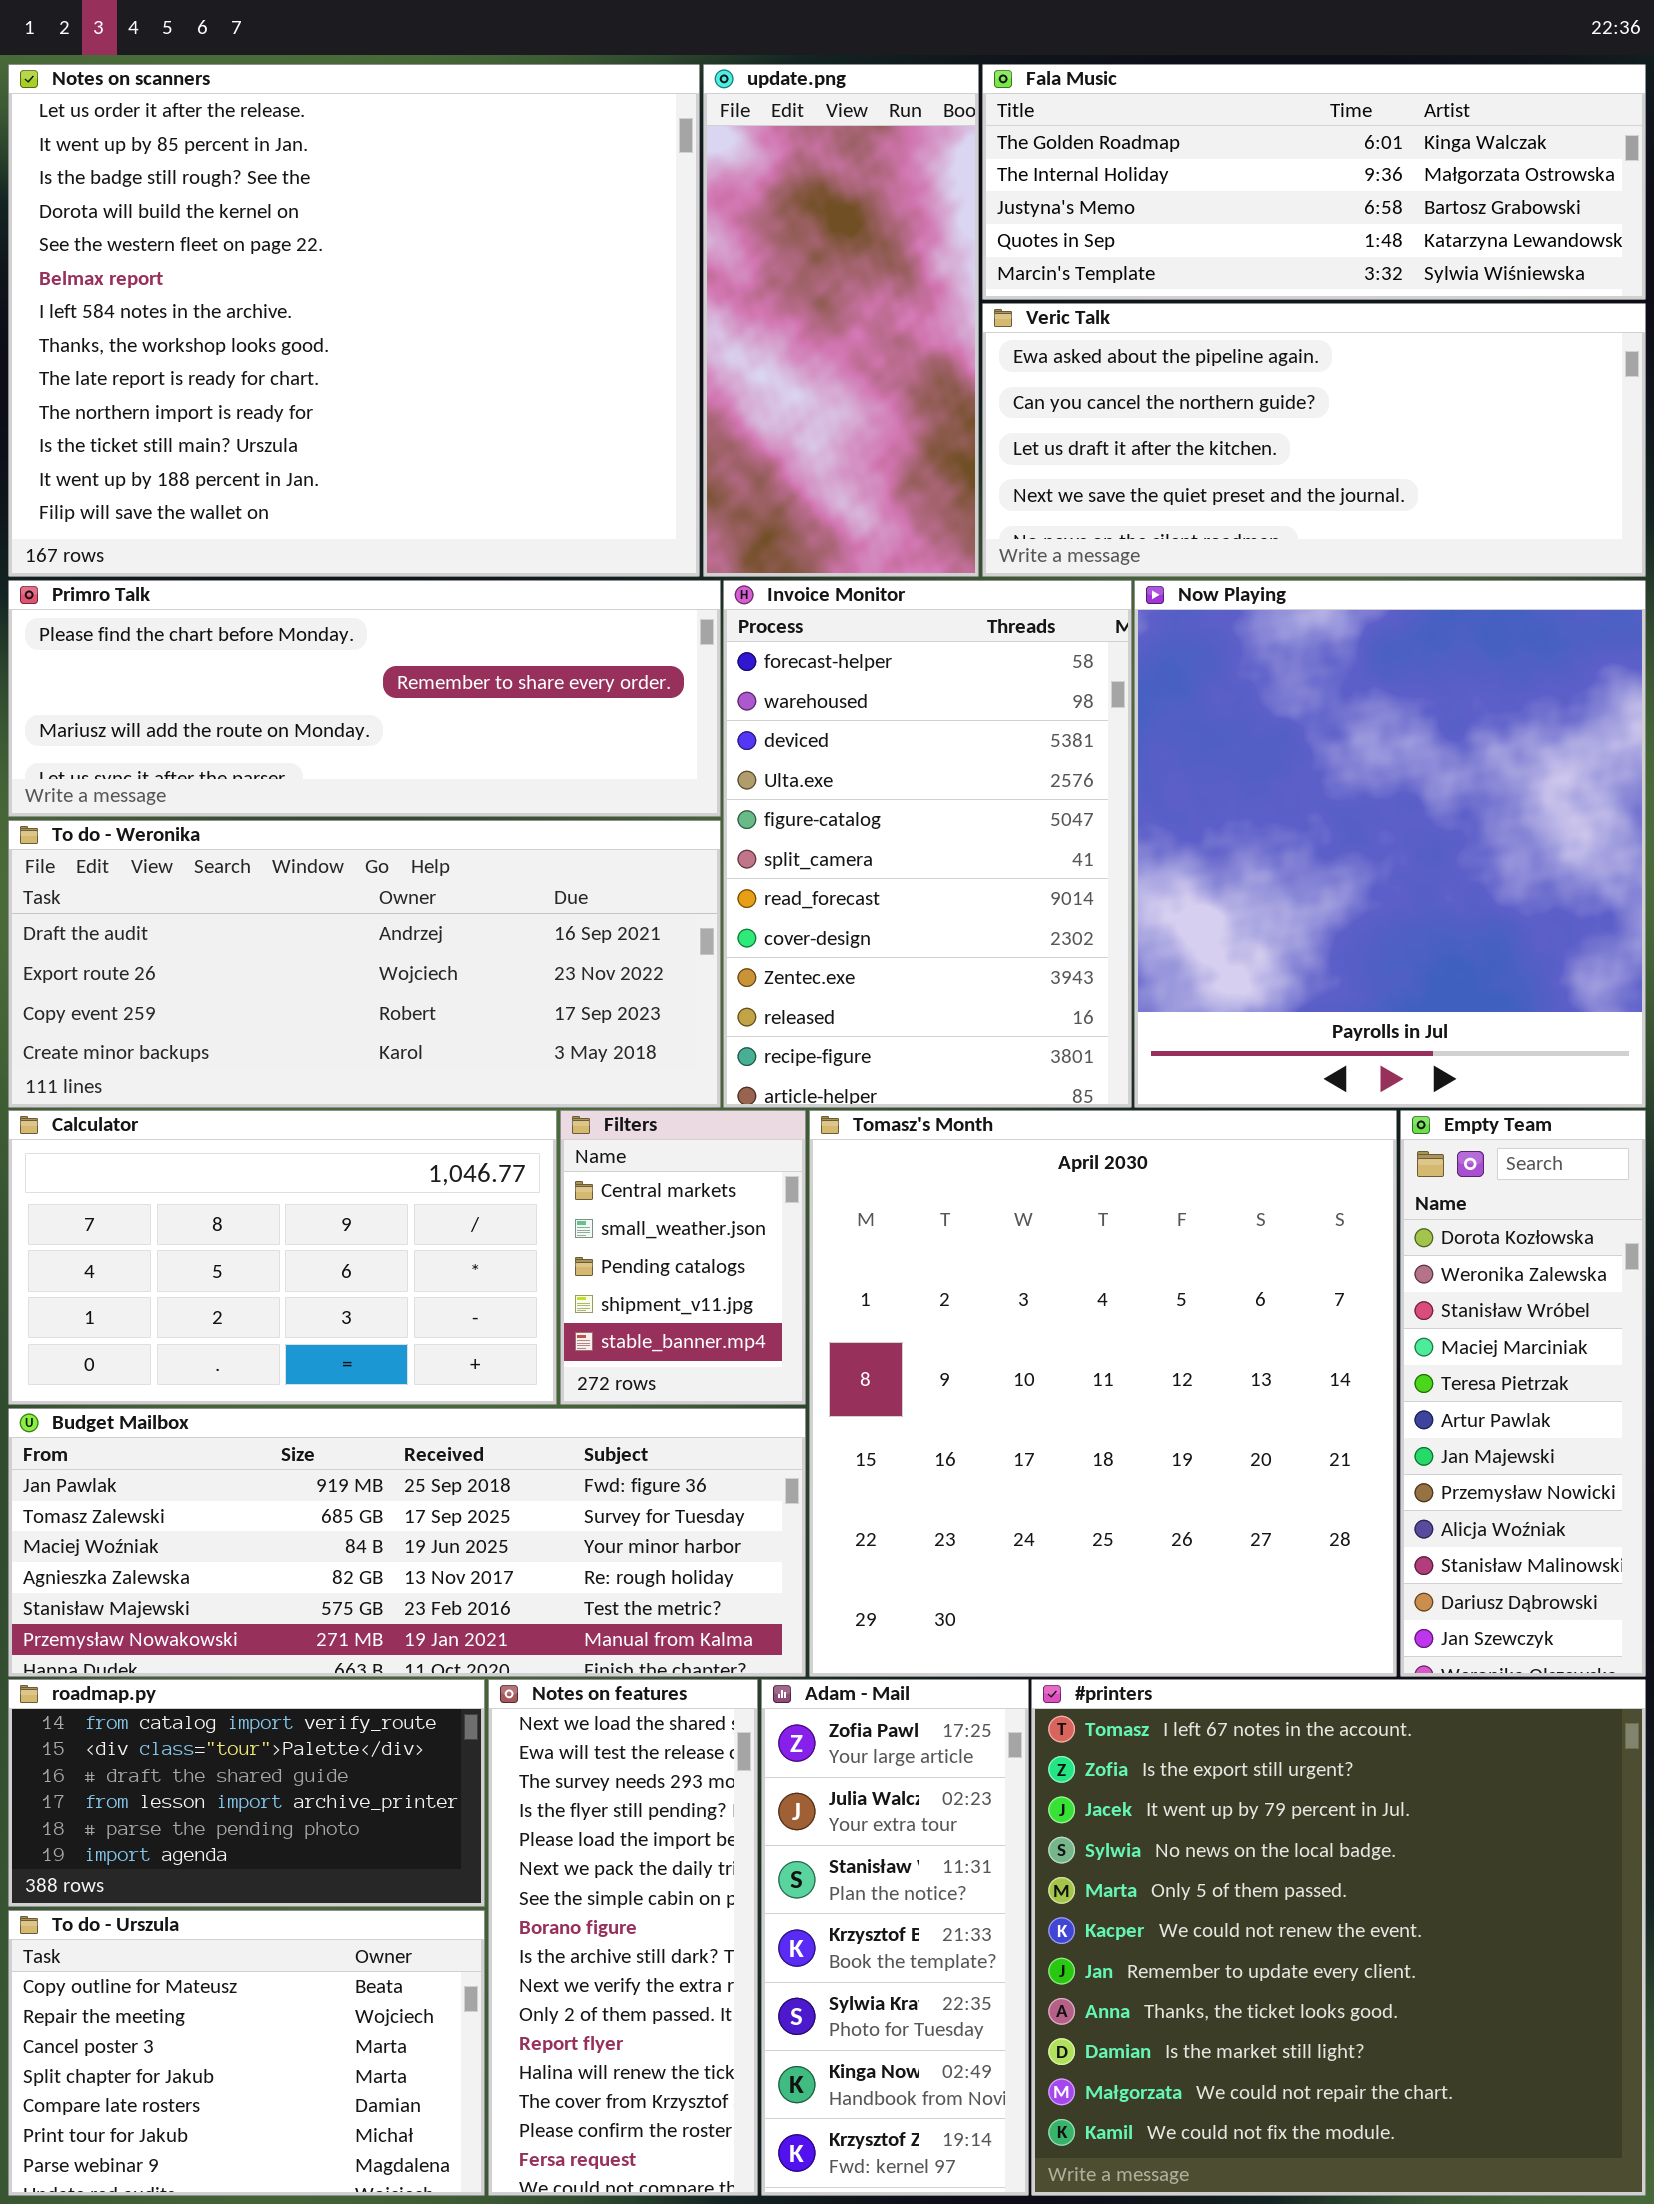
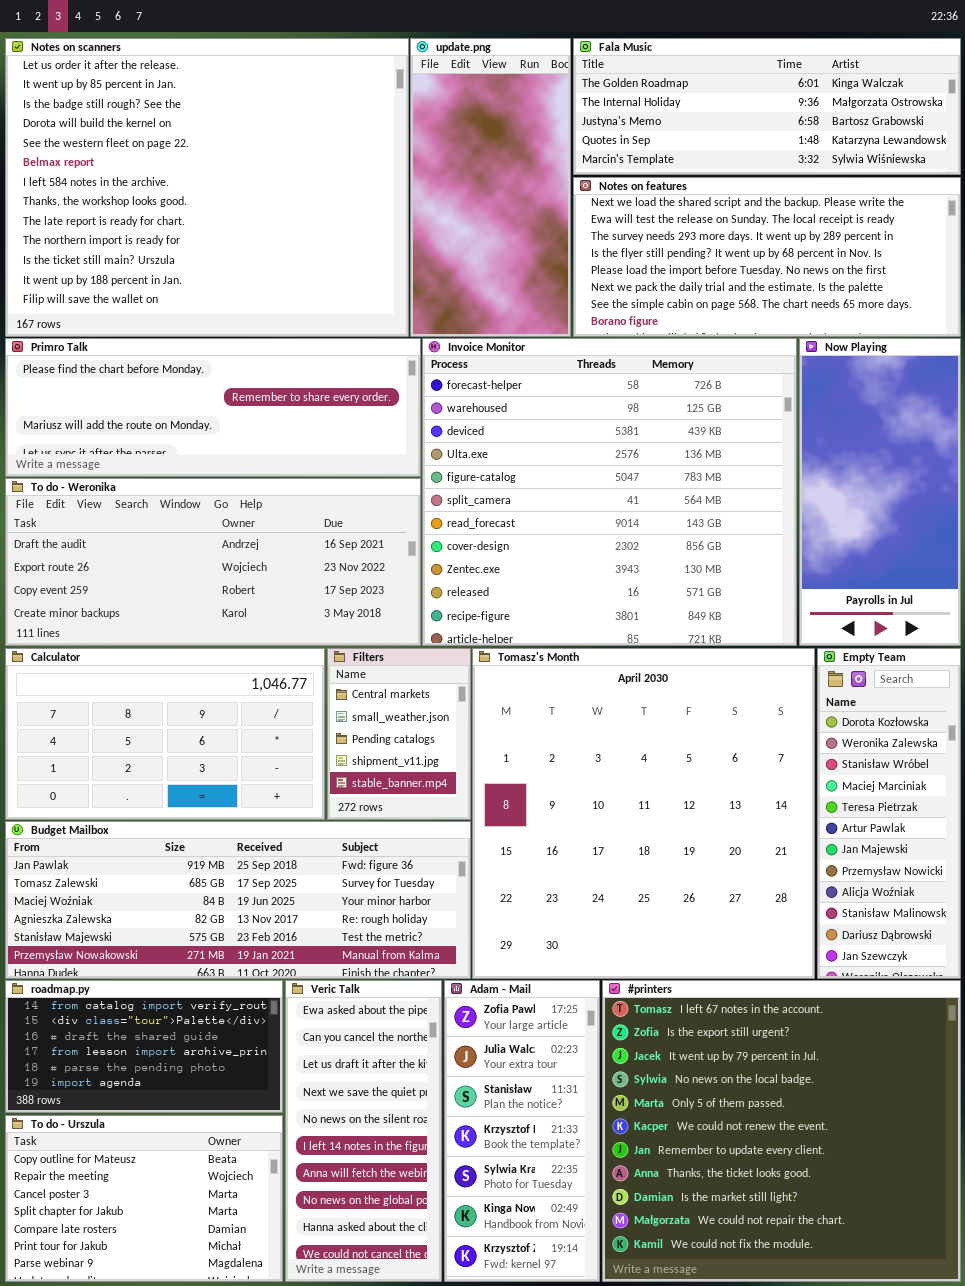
Veric Talk: [982,303,1646,577] -> [285,980,442,1282], moved, resized
Invoice Monitor: [723,580,1132,1108] -> [422,338,797,646], resized
Now Playing: [1134,580,1646,1108] -> [799,338,961,646], resized
Notes on features: [488,1679,758,2196] -> [573,177,961,337], moved, resized

